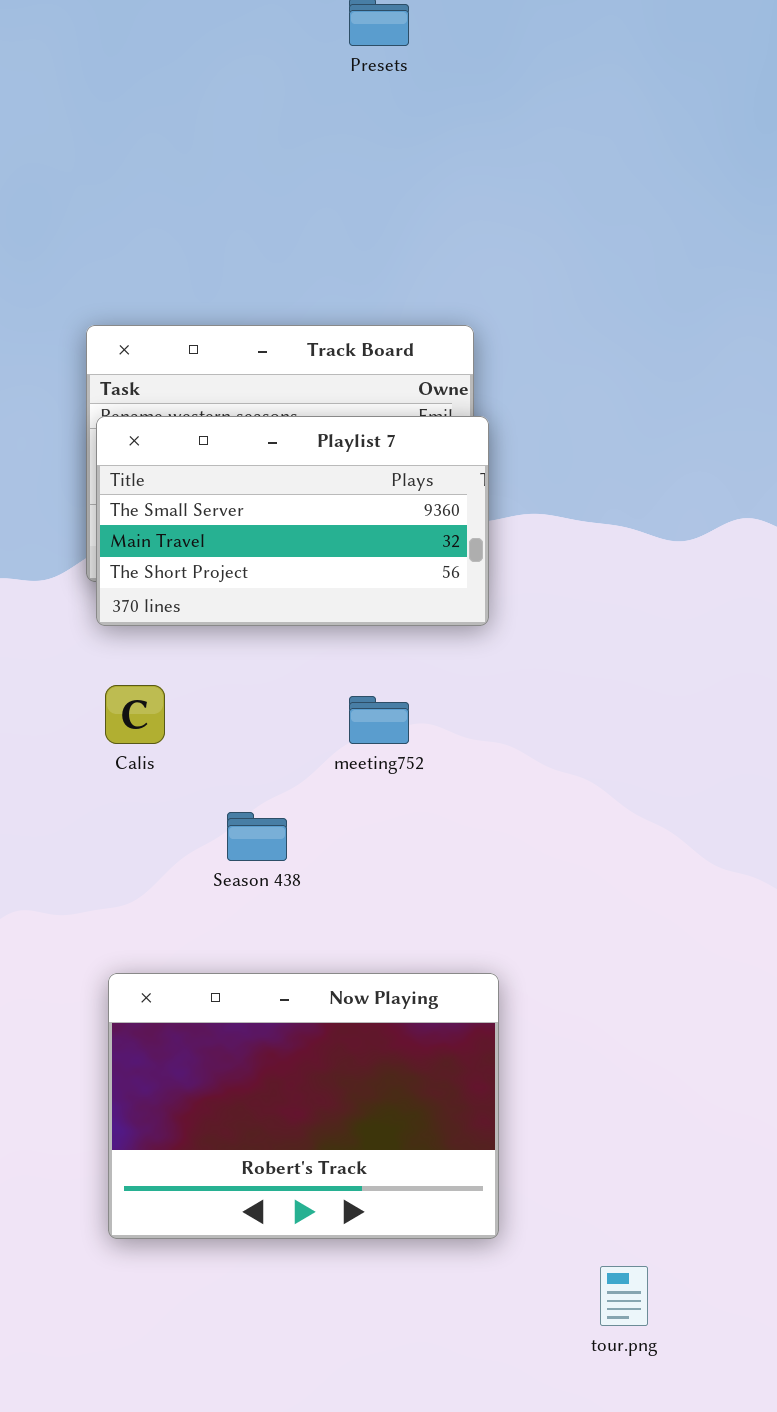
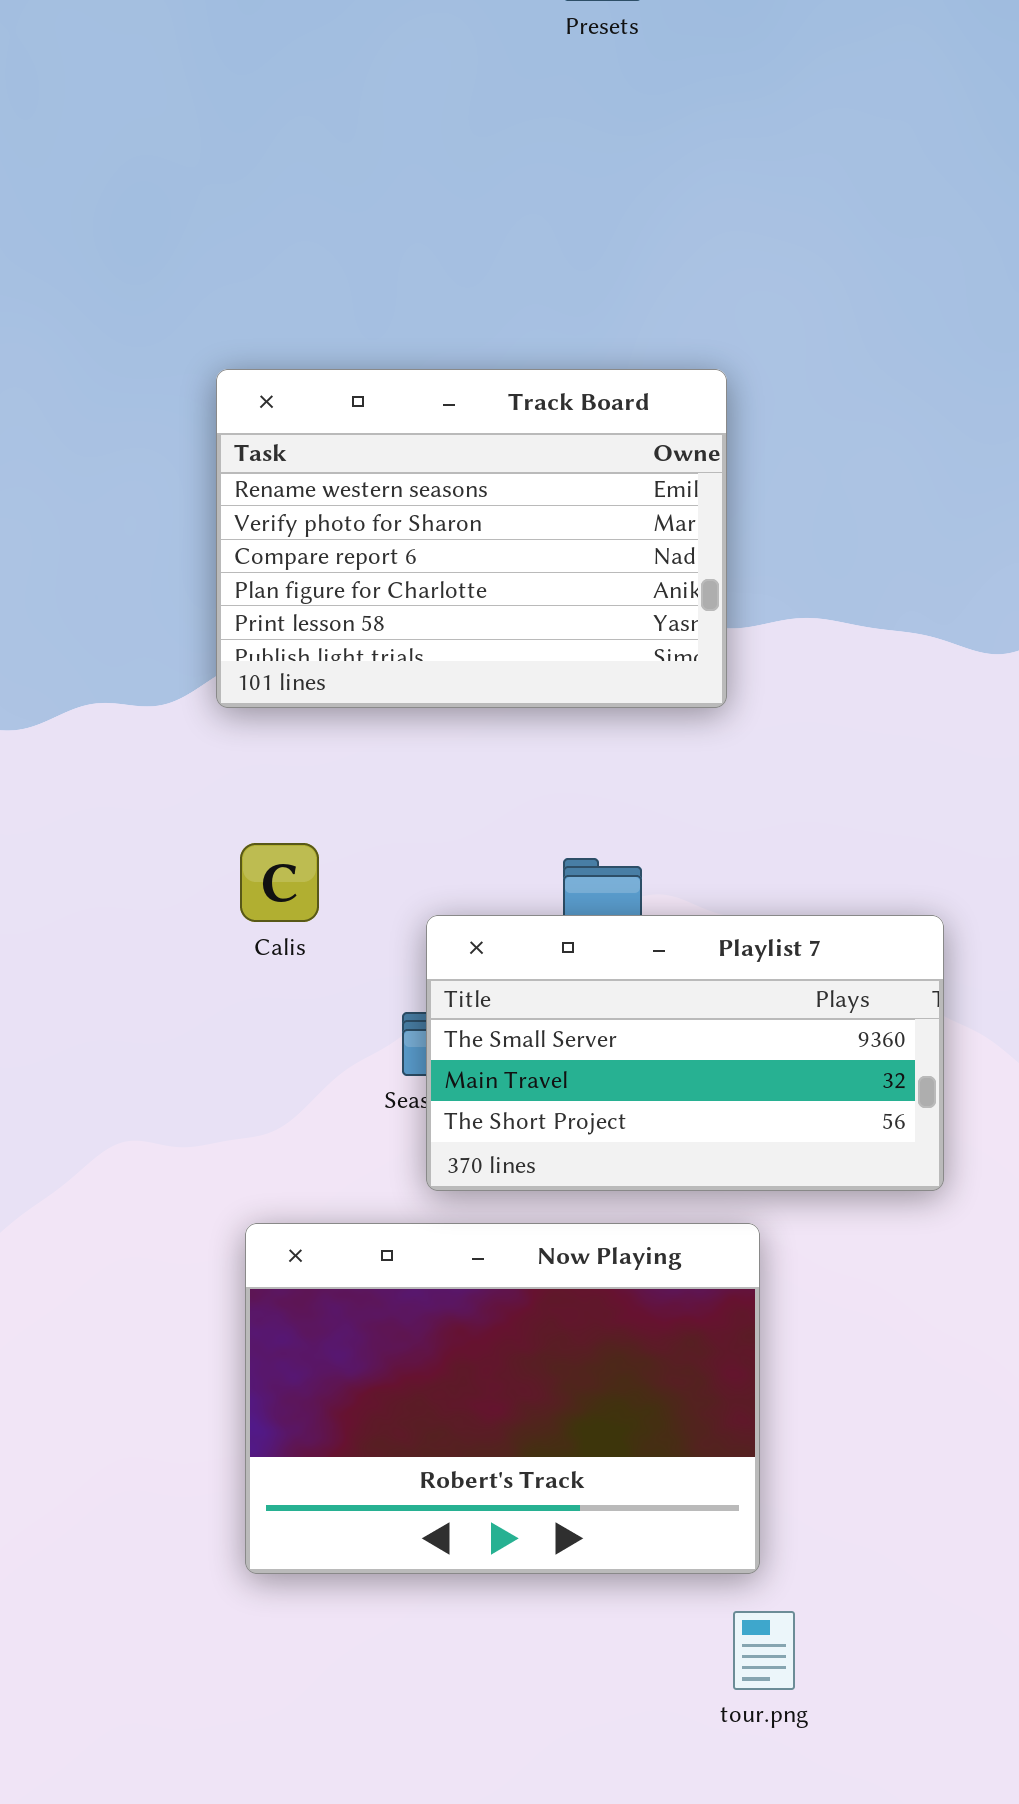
Playlist 7: [96,416,489,626] -> [426,915,944,1191], moved
tour.png: [600,1266,648,1326] -> [733,1611,795,1690], moved

